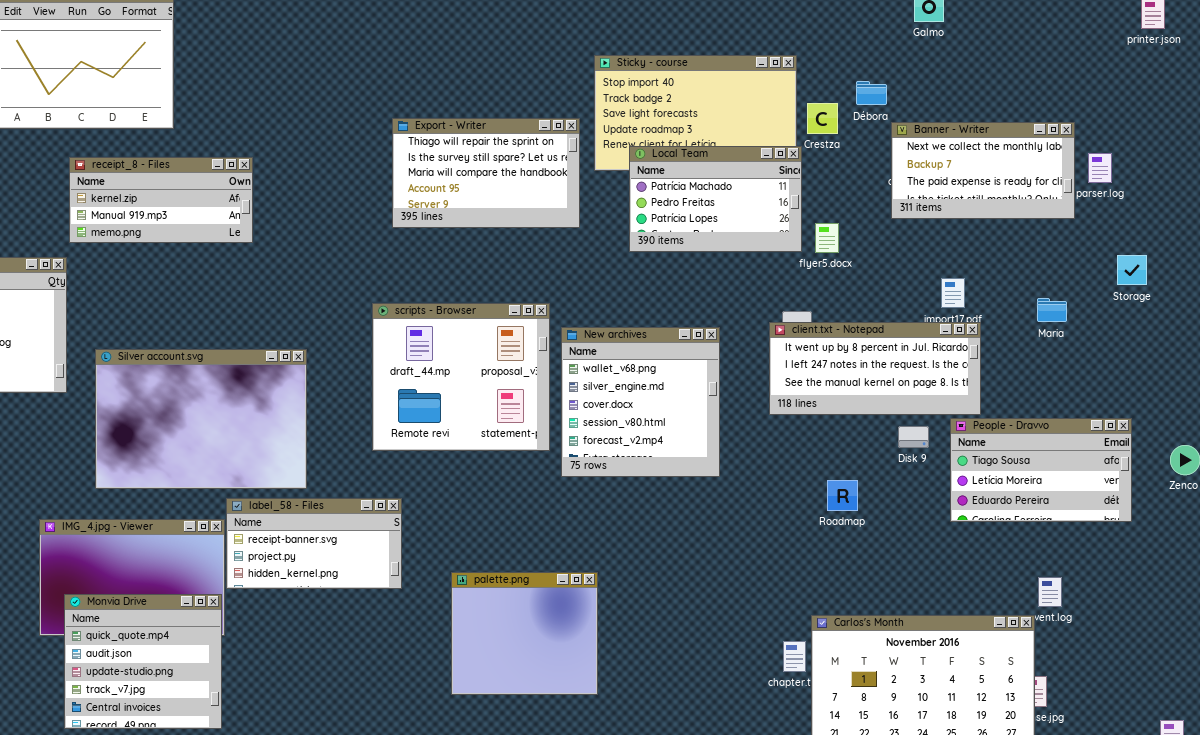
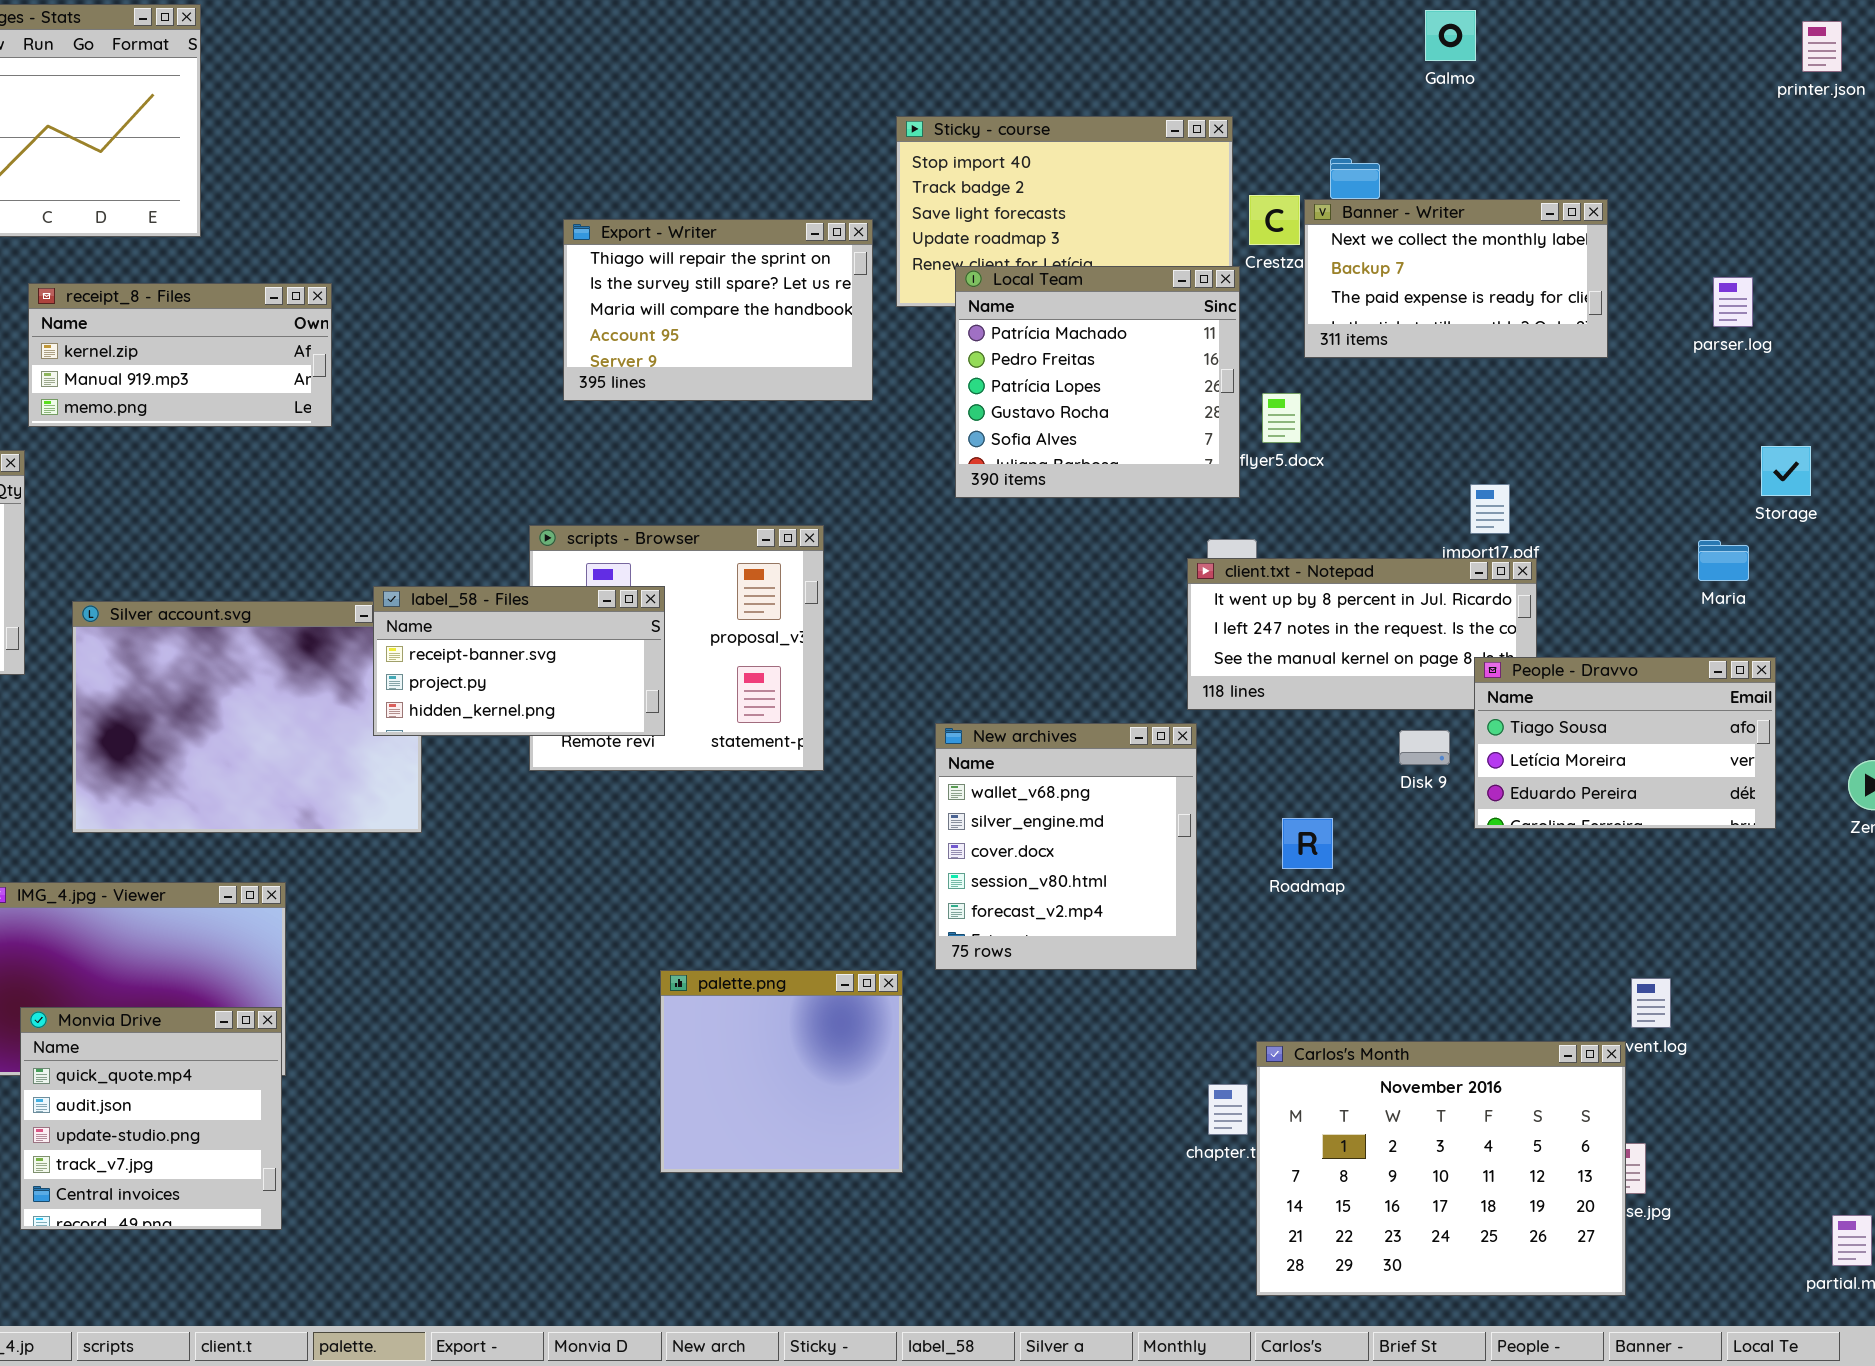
Banner - Writer: [891,122,1075,219] -> [1304,199,1608,358], moved
Local Team: [629,146,802,252] -> [955,266,1240,498], resized
Maria: [1037,298,1067,322] -> [1698,540,1749,581], moved
New archives: [561,327,720,477] -> [935,723,1197,970], moved
People - Dravvo: [950,418,1132,522] -> [1474,657,1776,829], moved
label_58 - Files: [226,498,402,589] -> [373,586,665,736], moved

